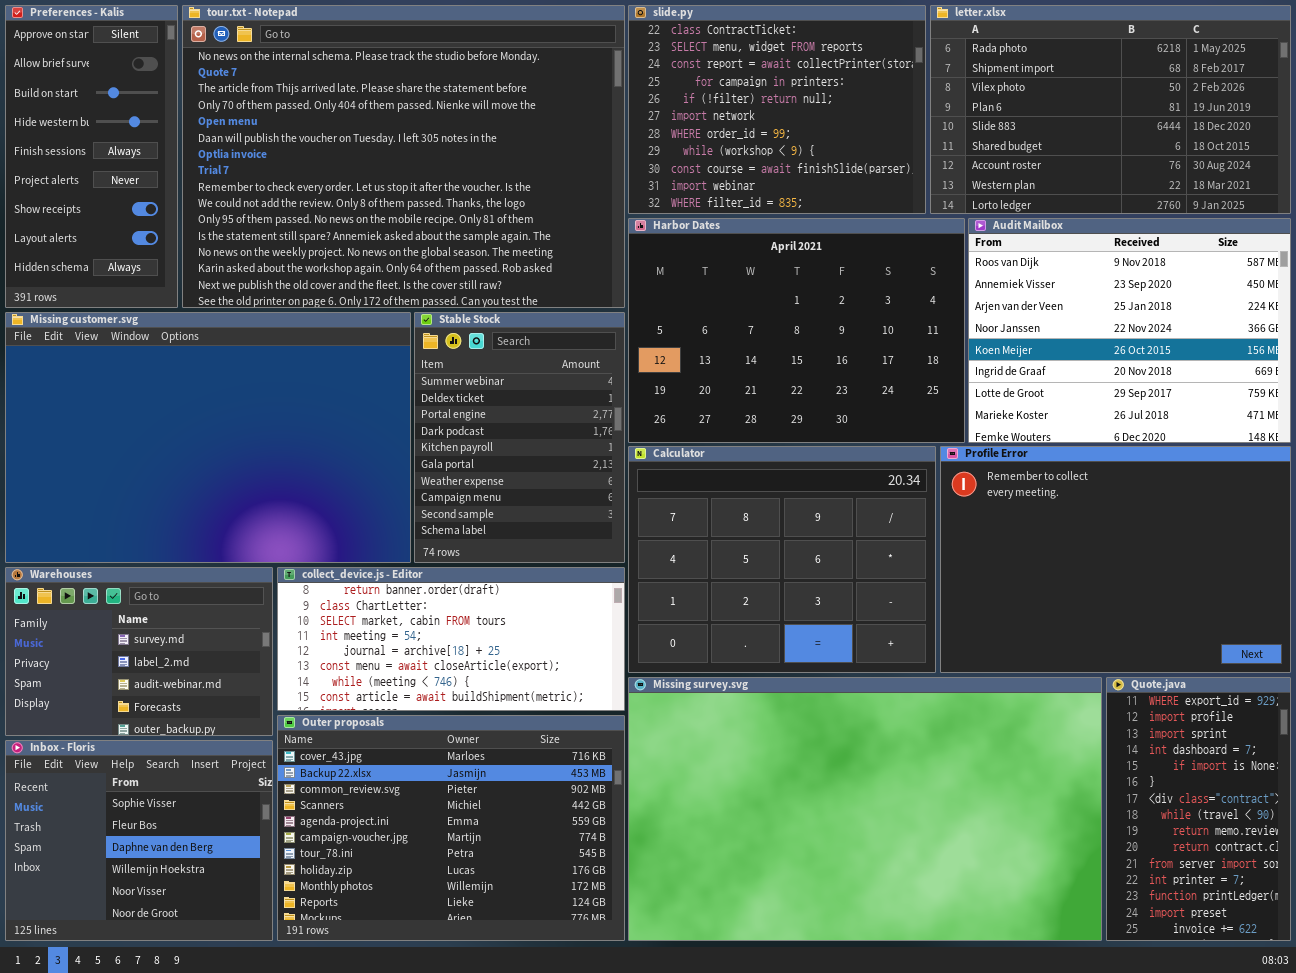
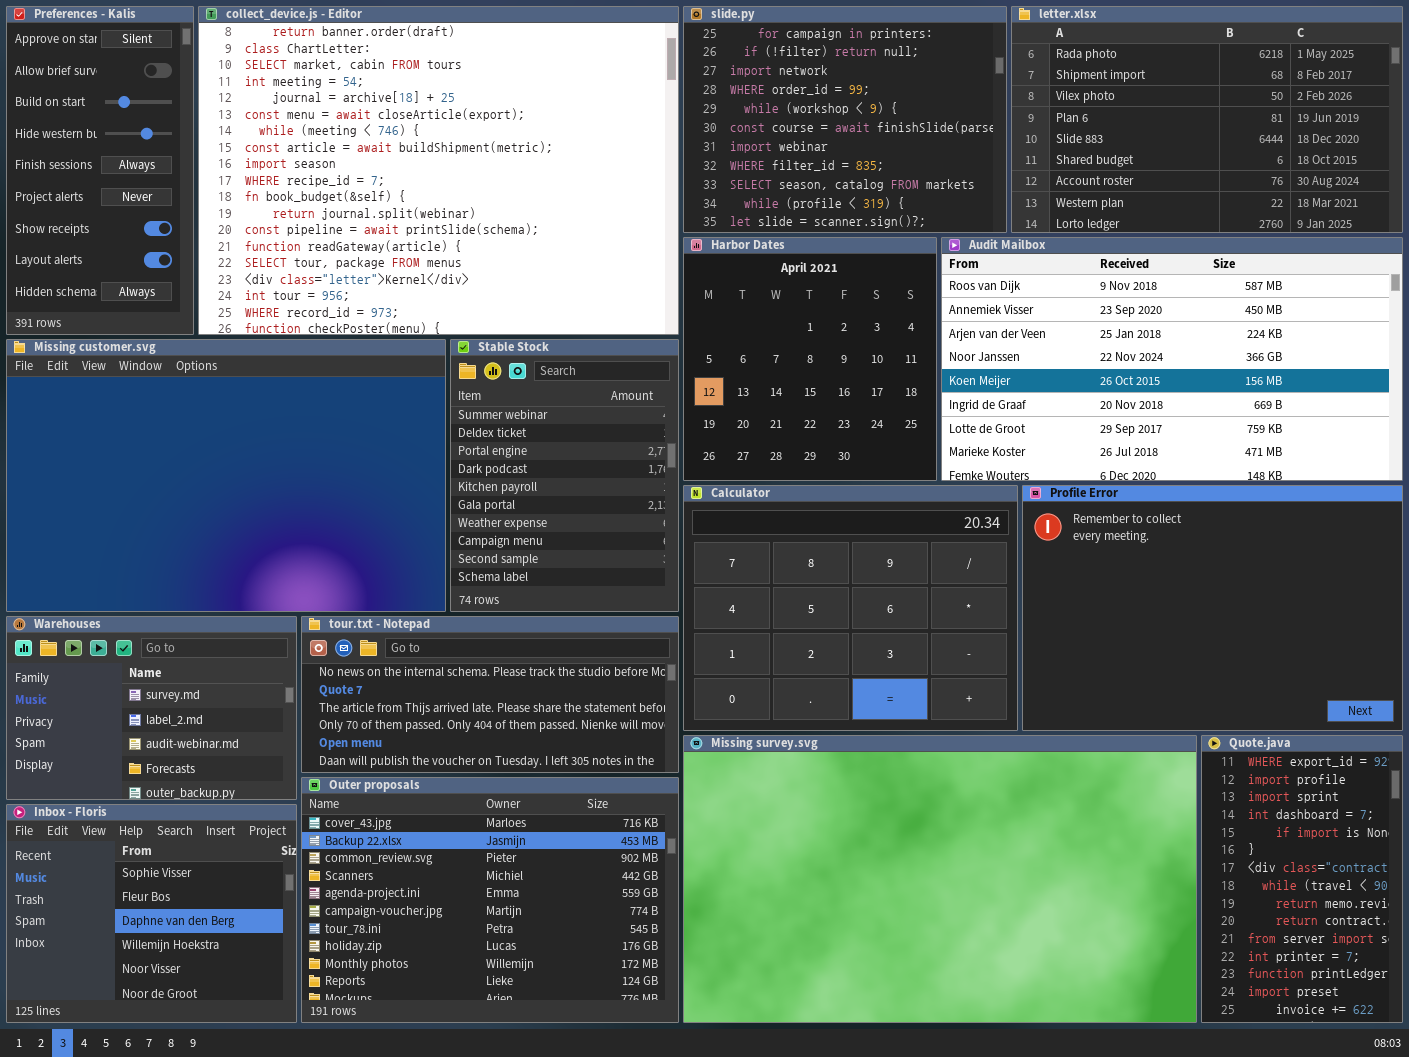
tour.txt - Notepad: [182,5,625,308] -> [301,616,679,773], moved, resized
slide.py: [628,5,926,214] -> [683,6,1007,233], scrolled down 3 rows
Harbor Dates: [628,218,965,443] -> [683,237,937,481], resized
Audit Mailbox: [968,218,1291,443] -> [941,237,1403,481], resized
collect_device.js - Editor: [277,567,625,711] -> [198,6,679,335], moved, resized

